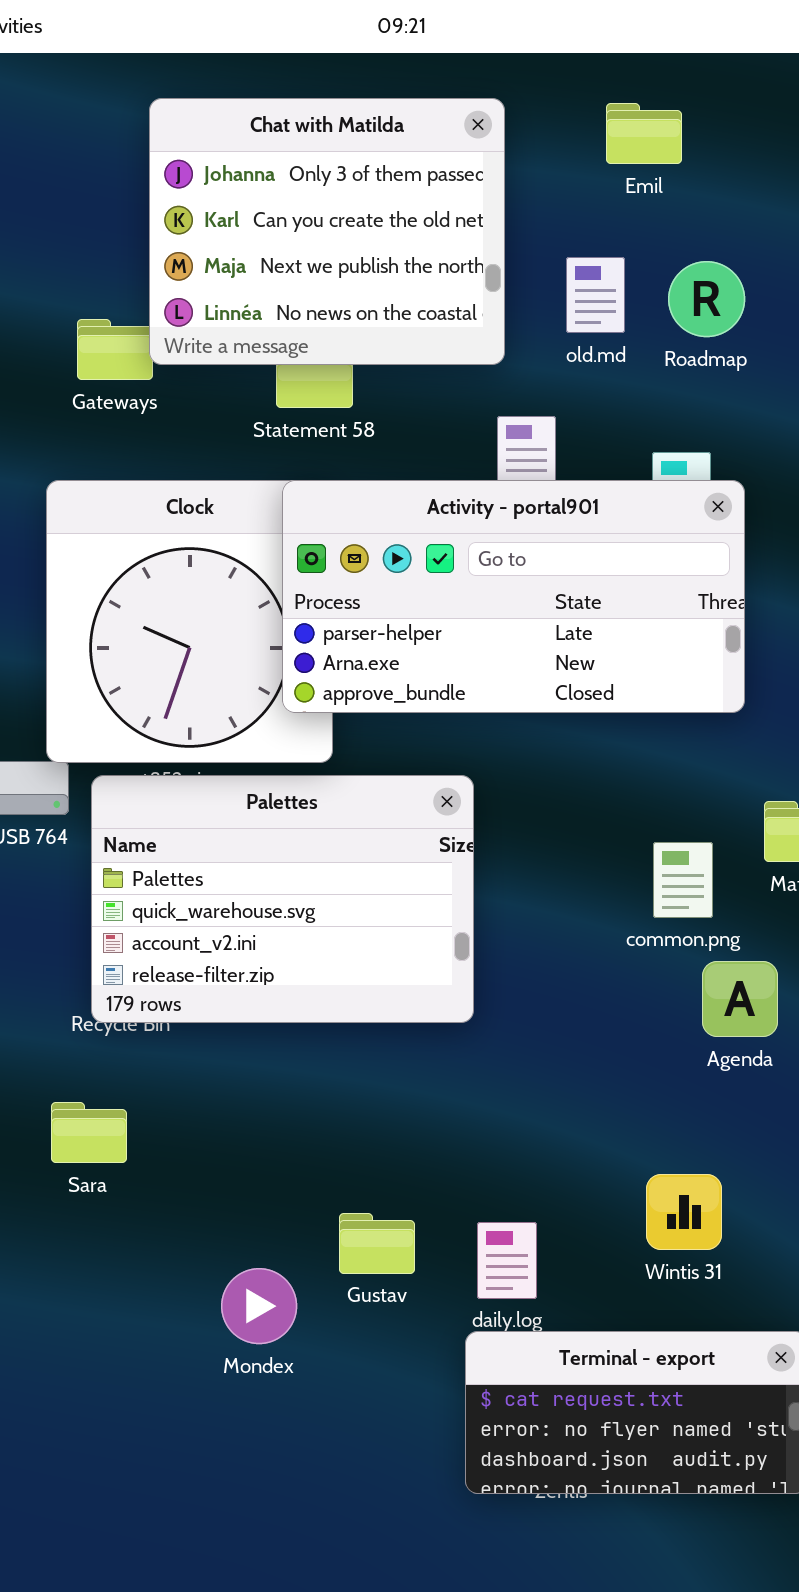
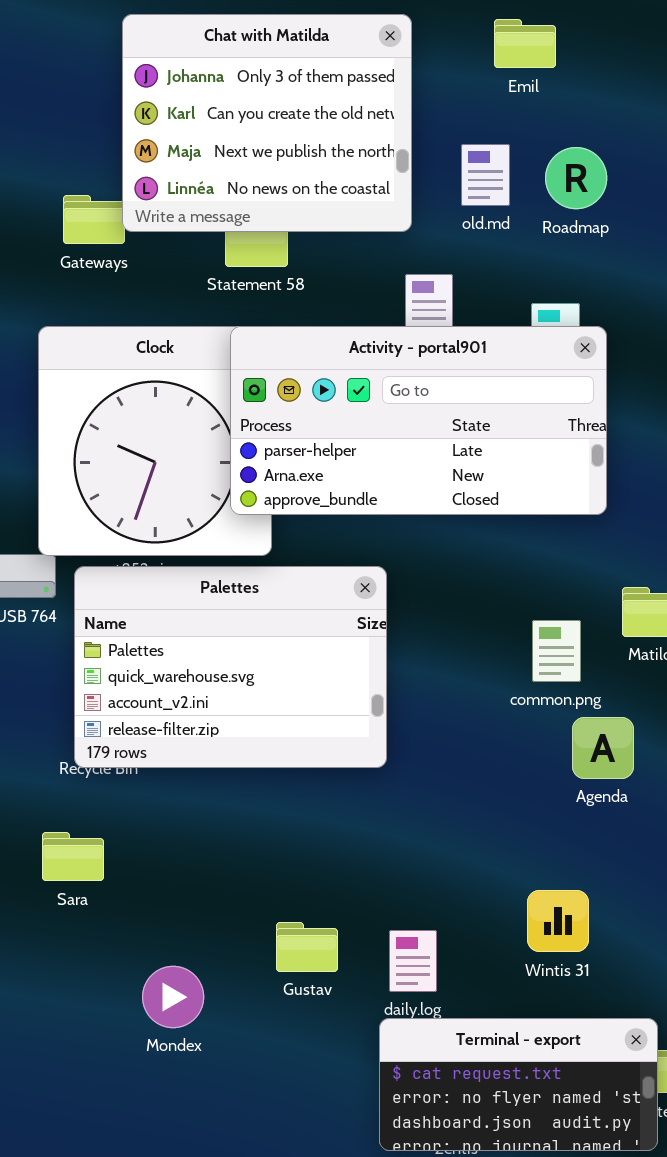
Mondex: [221,1268,297,1344] -> [142,966,204,1028], moved

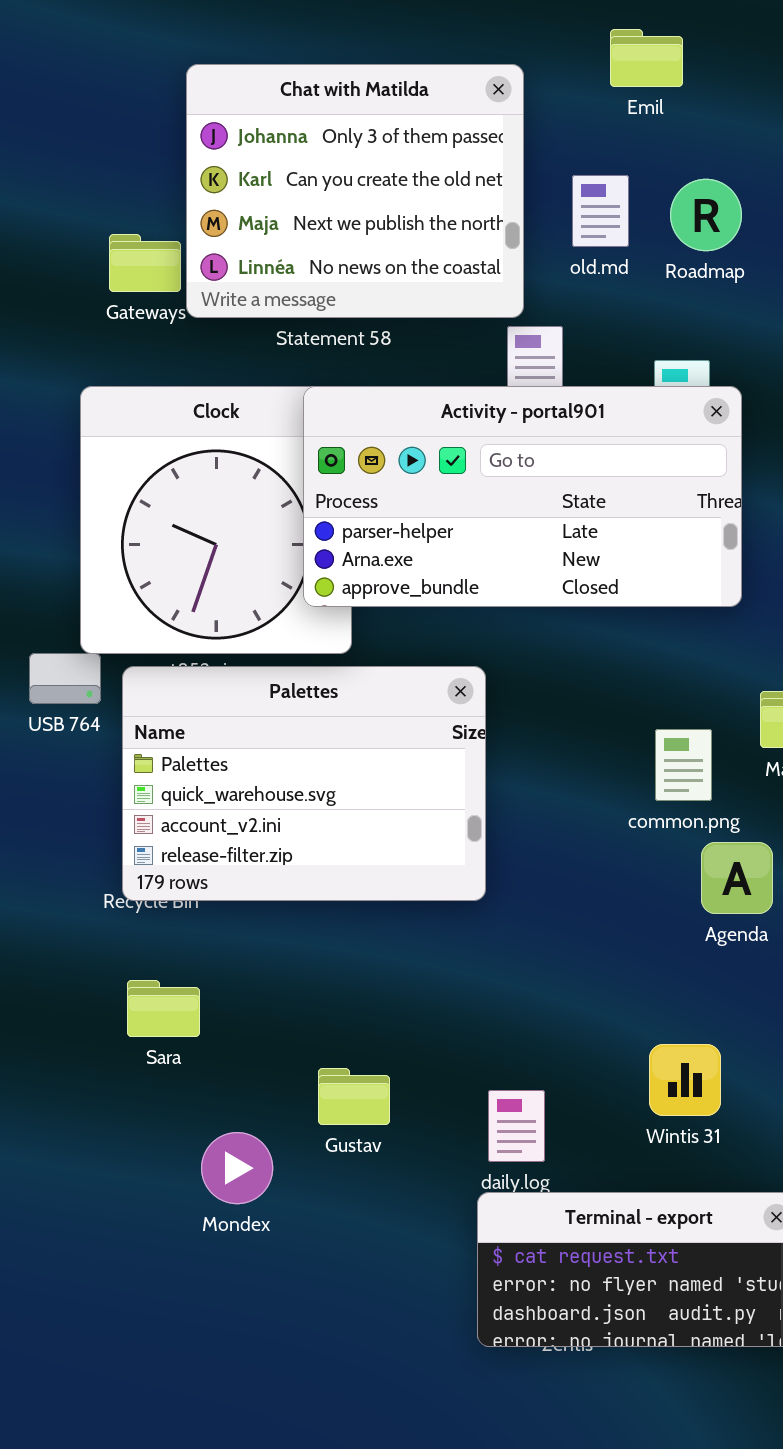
Chat with Matilda: [122,14,412,232] -> [186,64,524,318], moved
Sara: [42,832,104,881] -> [127,980,200,1037], moved
Gustav: [276,922,338,972] -> [318,1068,390,1125], moved

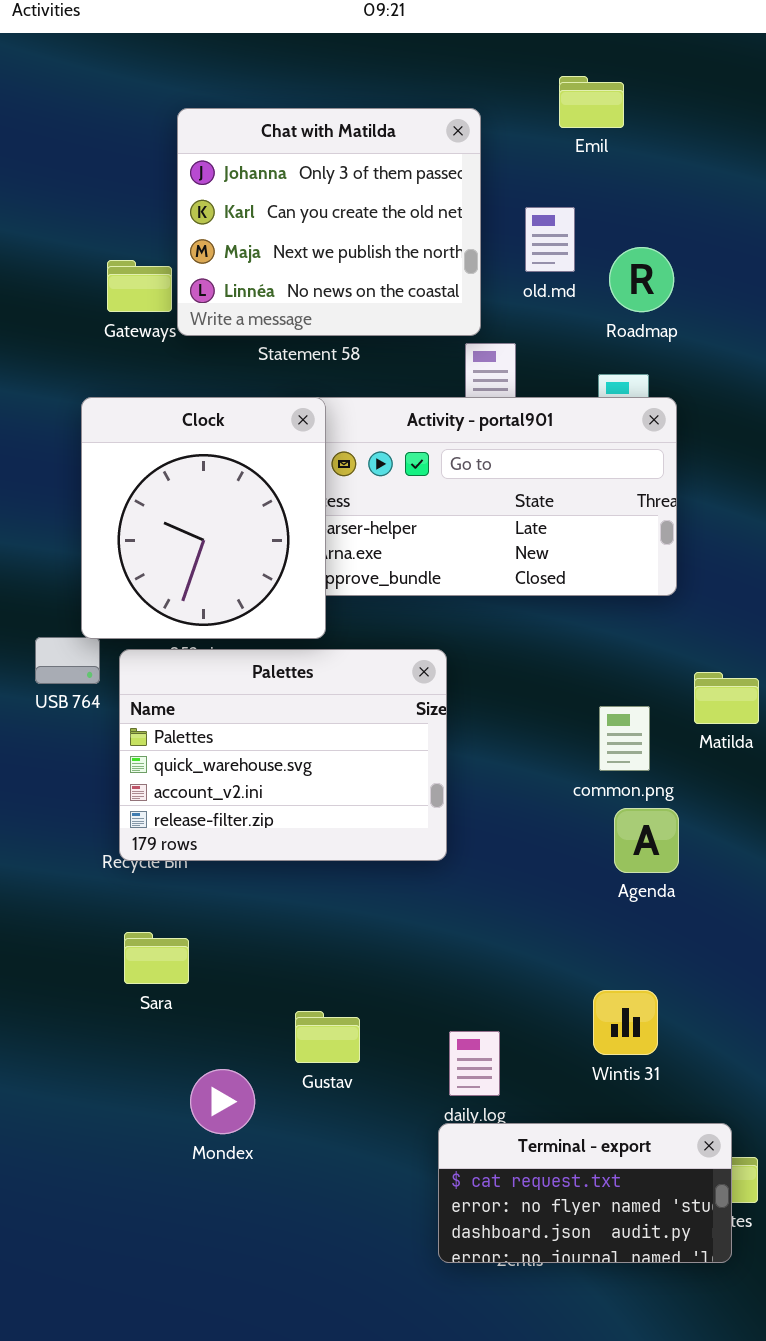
Roadmap: [670,179,742,251] -> [609,247,674,312], moved
Clock: [80,386,352,654] -> [81,397,326,639], raised
Agenda: [701,842,773,914] -> [614,808,679,873], moved

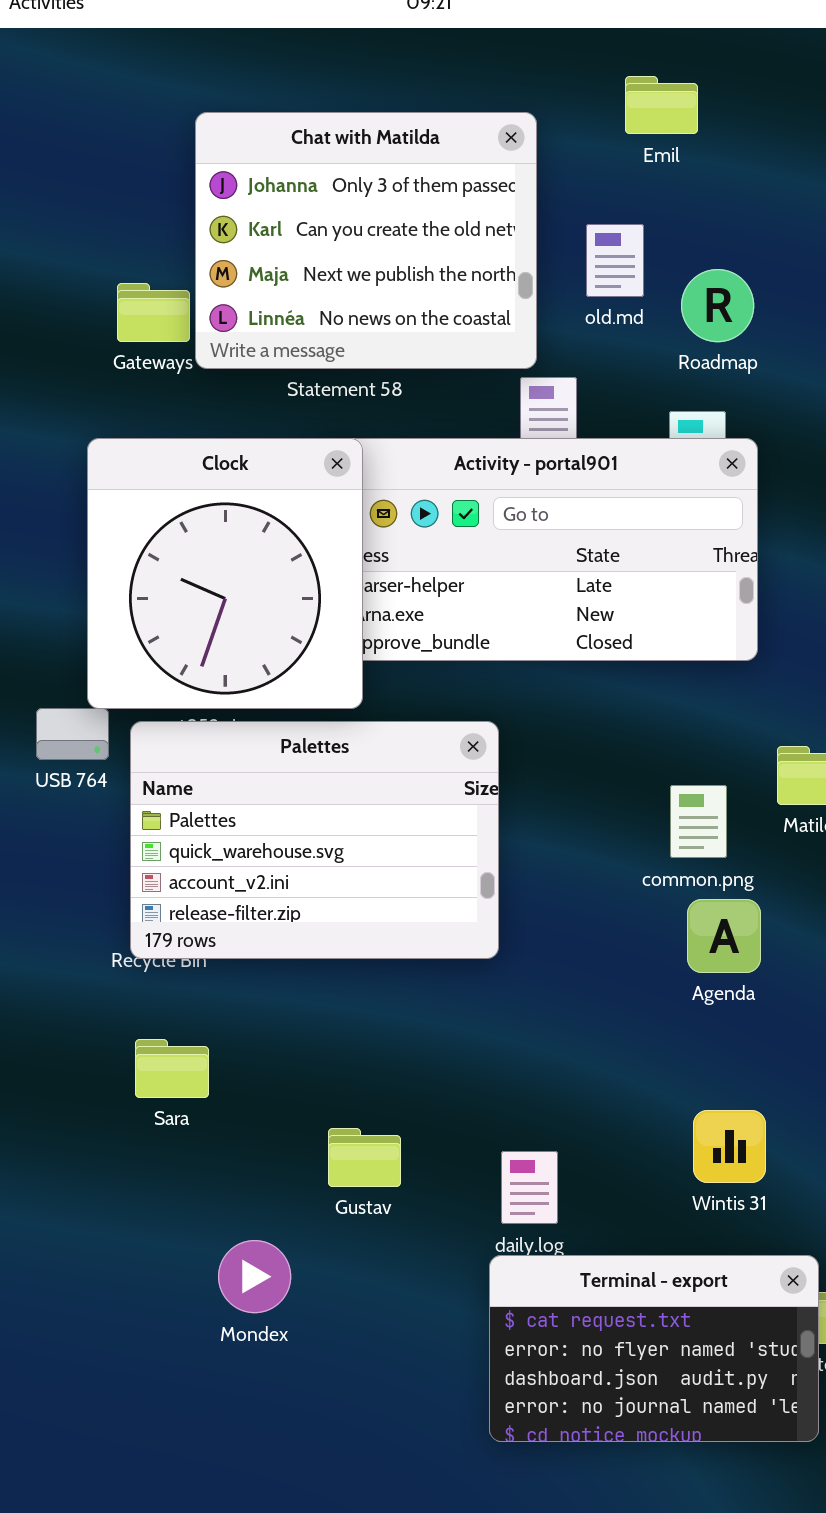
Wintis 31: [593,990,658,1055] -> [693,1110,766,1183], moved
Mondex: [190,1069,255,1134] -> [218,1240,291,1313], moved
Terminal - export: [438,1123,732,1263] -> [489,1255,819,1442], resized

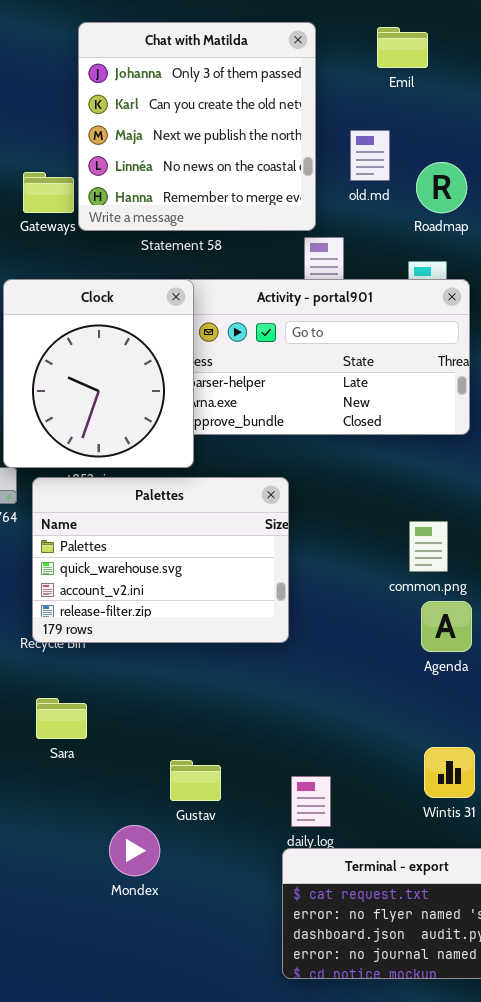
Chat with Matilda: [195,112,537,369] -> [78,22,316,231], resized
Mondex: [218,1240,291,1313] -> [109,825,160,876], moved

